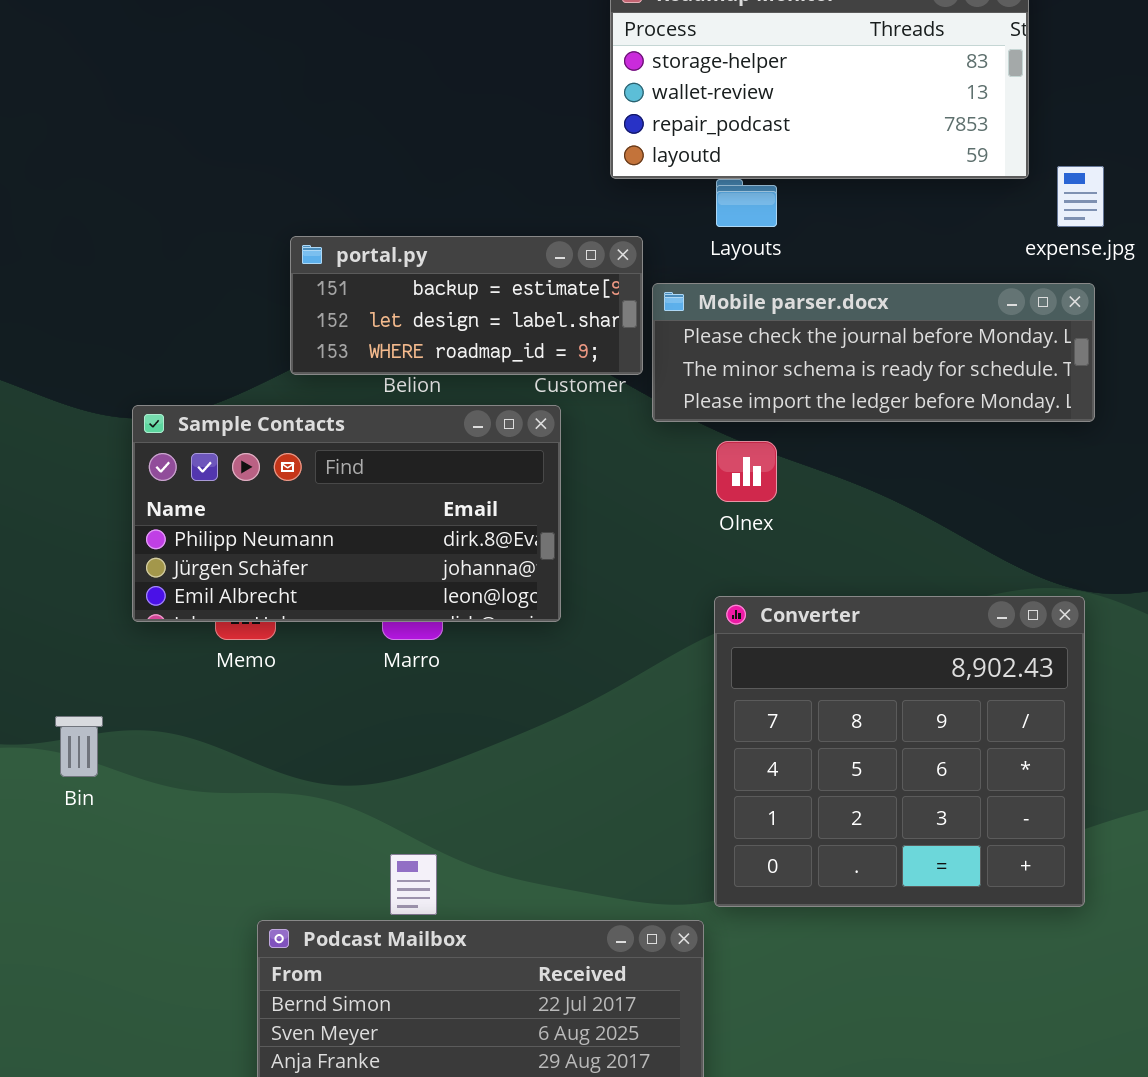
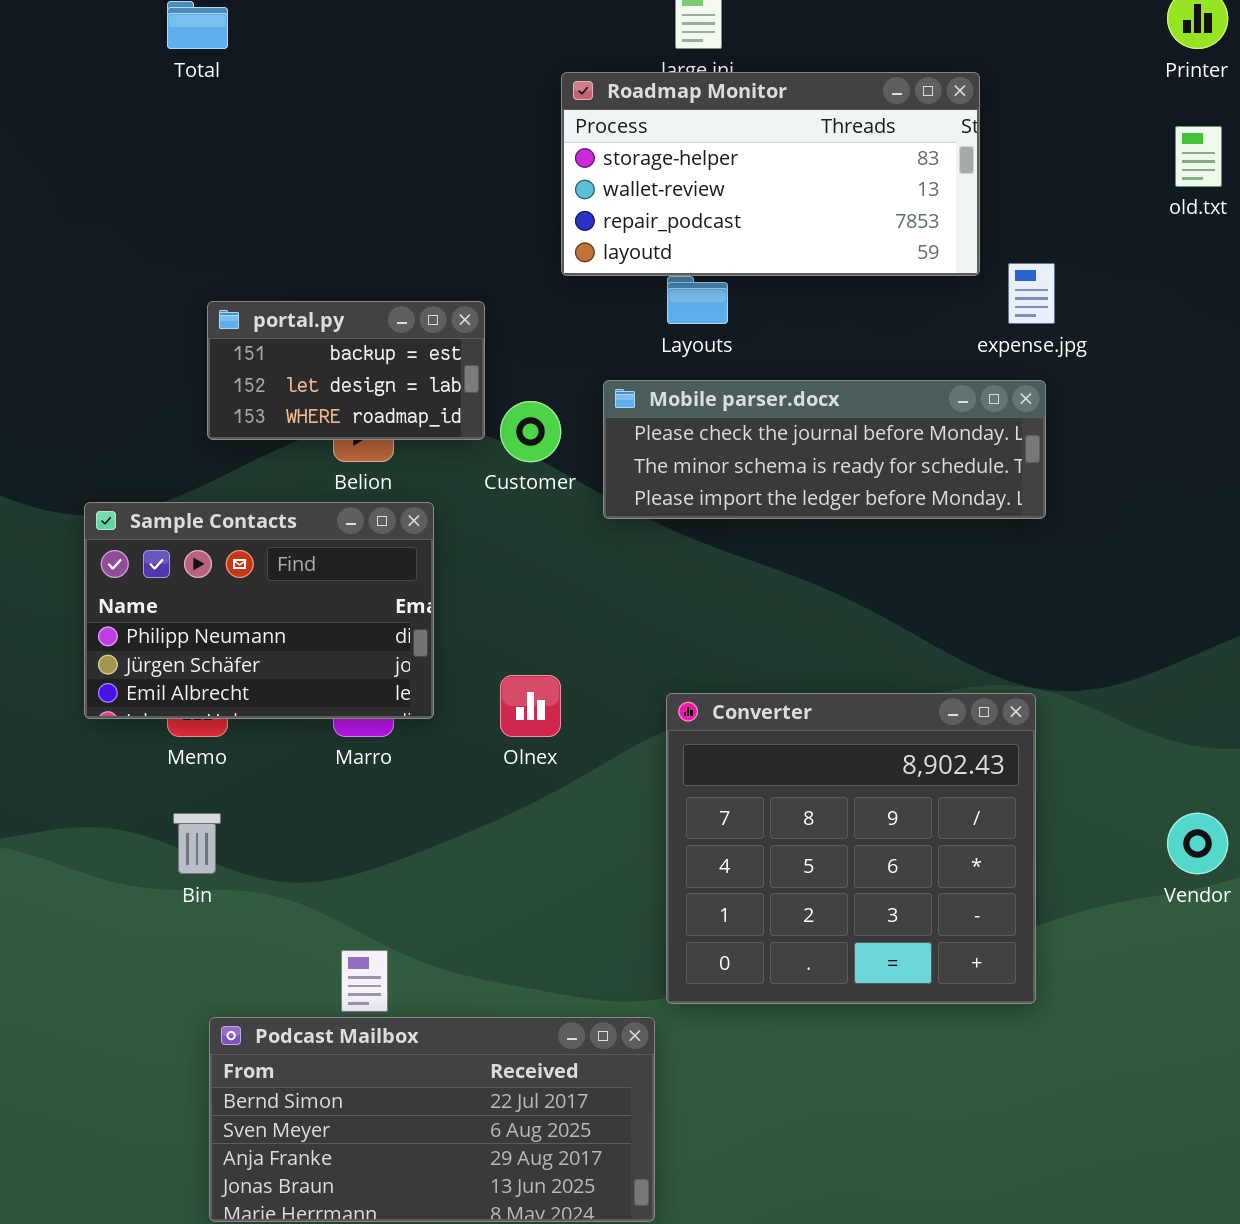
portal.py: [290,236,643,375] -> [207,301,485,440], moved, resized
Sample Contacts: [132,405,561,622] -> [84,502,434,719], resized
Olnex: [716,441,777,502] -> [500,675,561,737], moved
Bin: [55,716,103,777] -> [173,813,221,874], moved

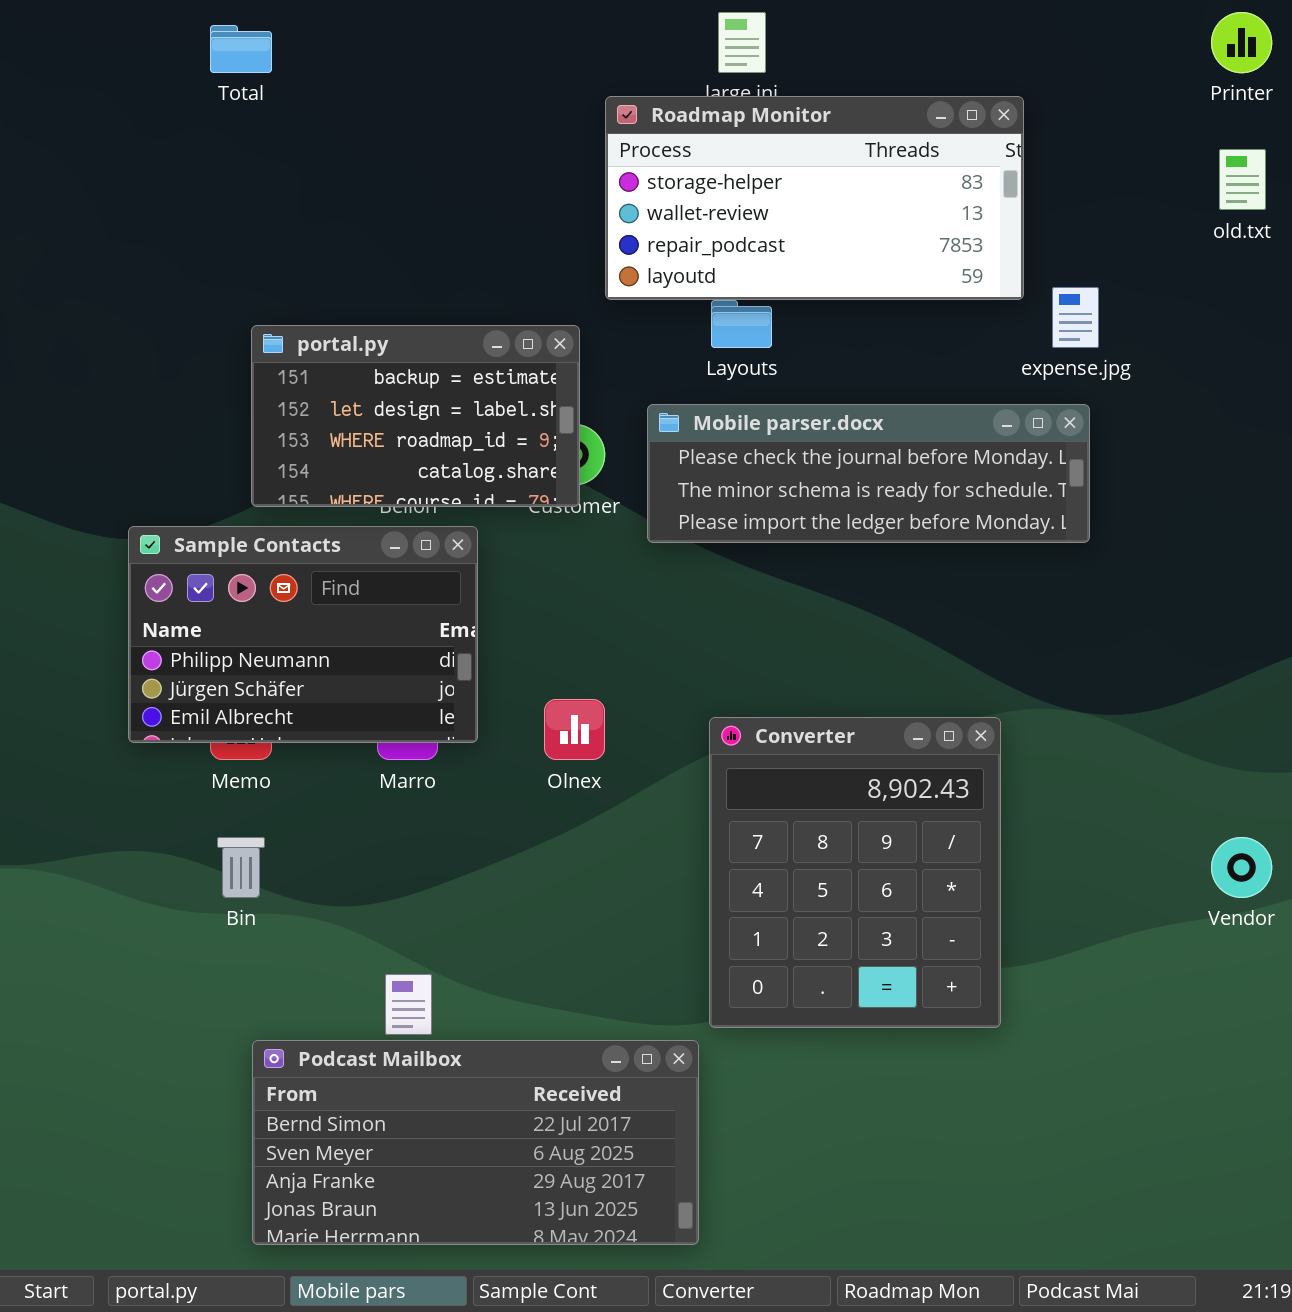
portal.py: [207,301,485,440] -> [251,325,580,507], resized
Converter: [666,693,1036,1004] -> [709,717,1001,1028], resized

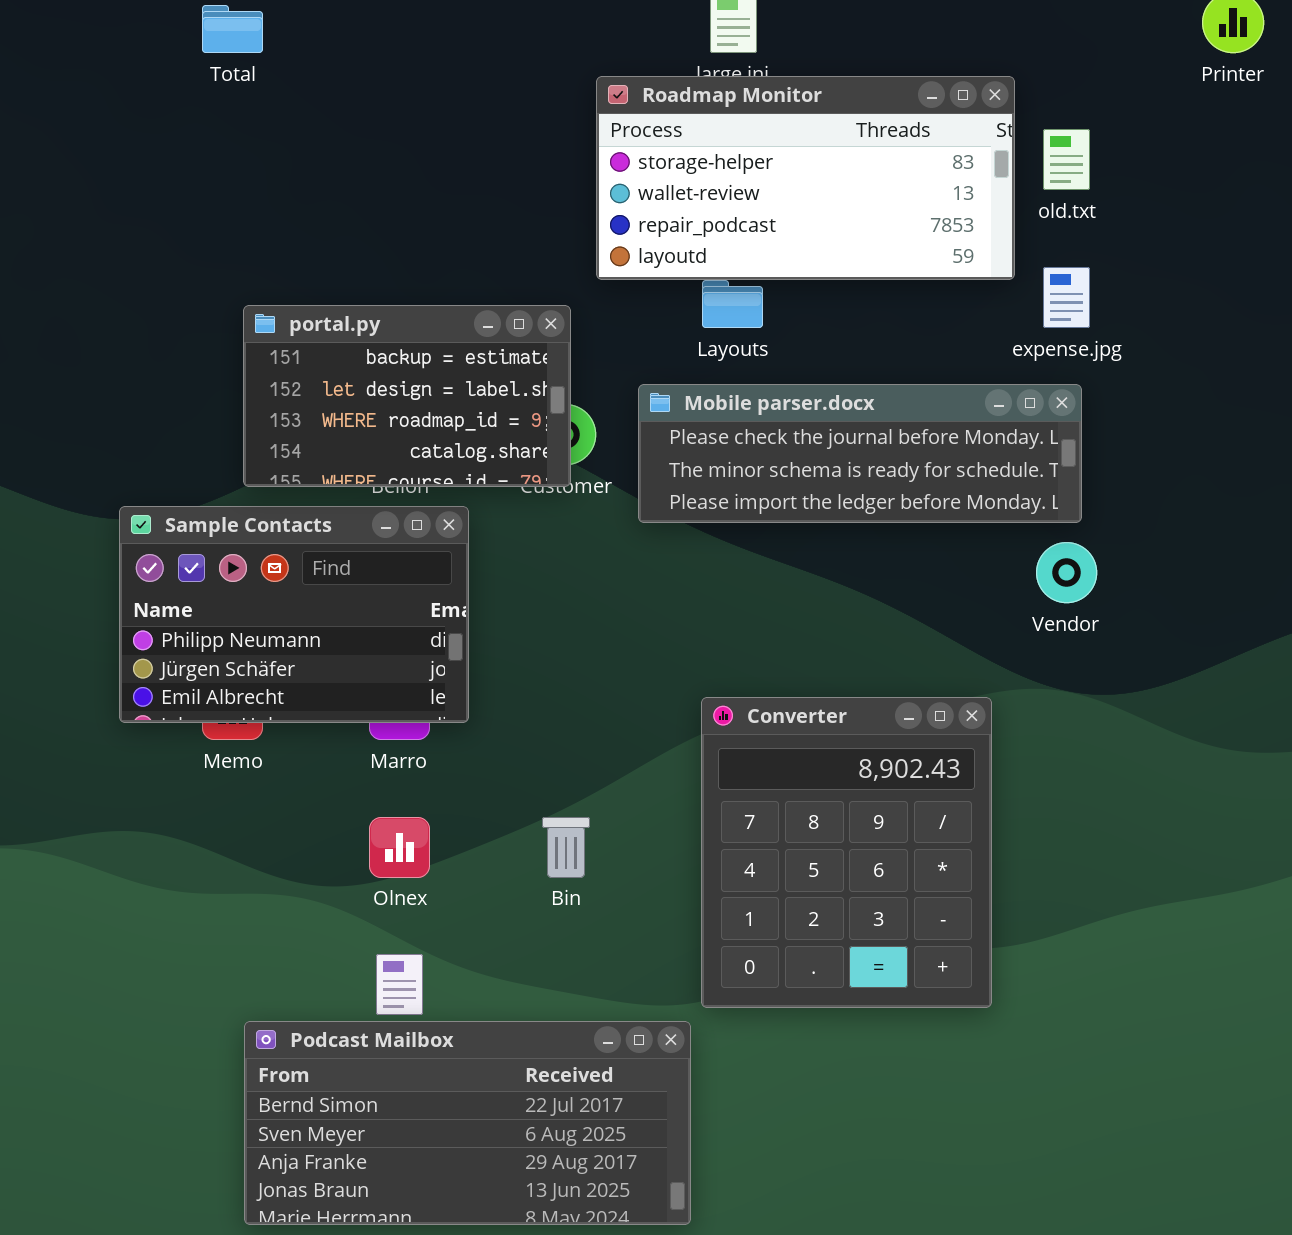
old.txt: [1219,149,1266,210] -> [1043,129,1090,190], moved
Olnex: [544,699,605,760] -> [369,817,430,878], moved
Bin: [217,837,265,898] -> [542,817,590,878], moved
Vendor: [1211,837,1272,898] -> [1036,542,1097,603], moved

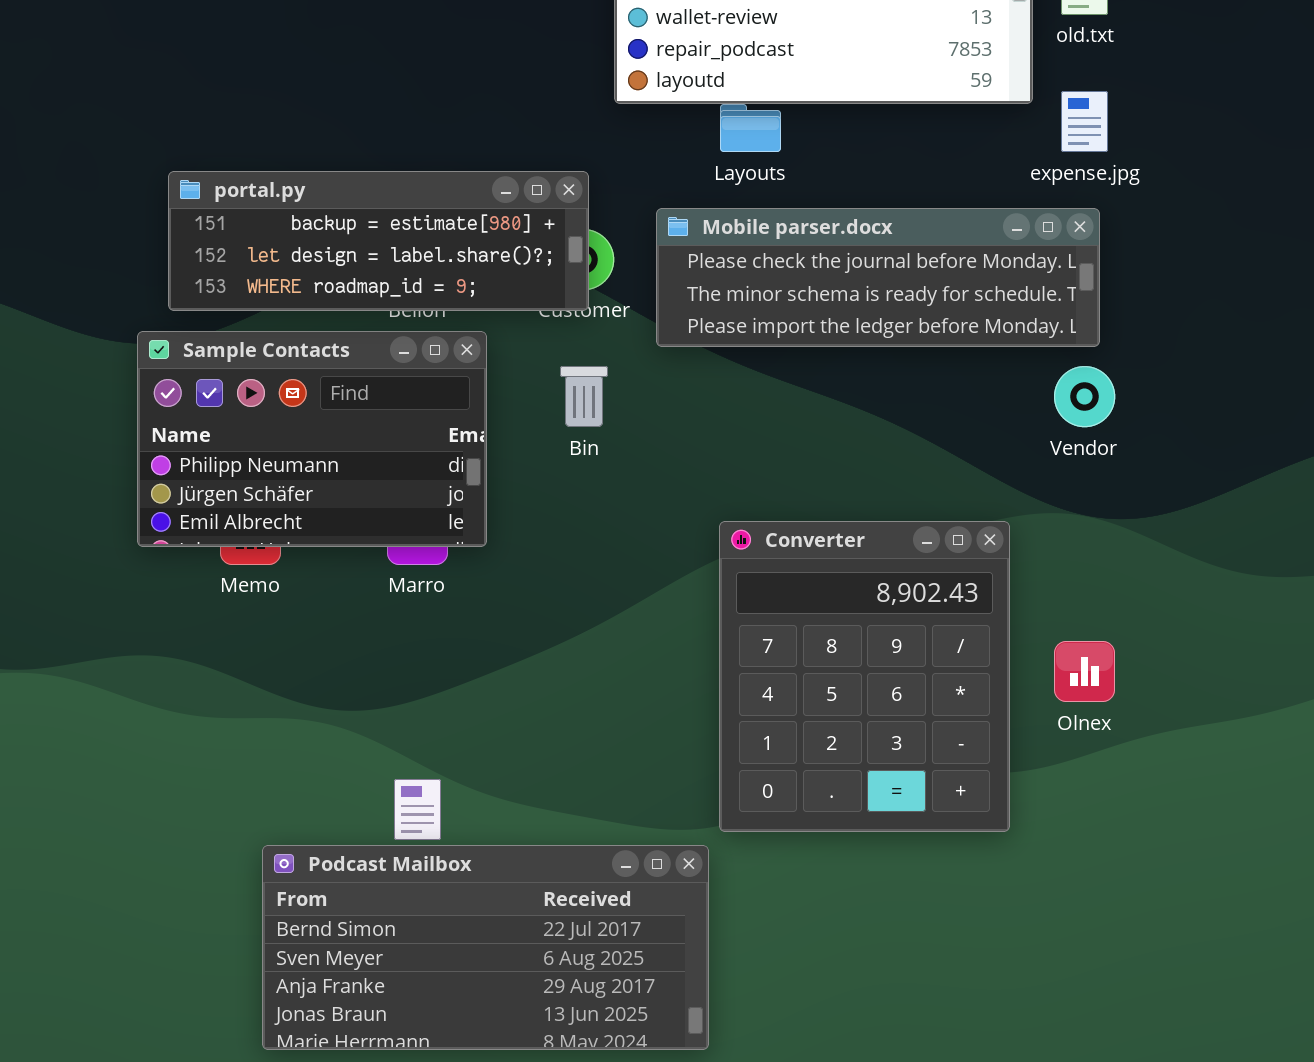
portal.py: [243,305,571,487] -> [168,171,589,311], resized
Olnex: [369,817,430,878] -> [1054,641,1115,702], moved
Bin: [542,817,590,878] -> [560,366,608,427], moved

